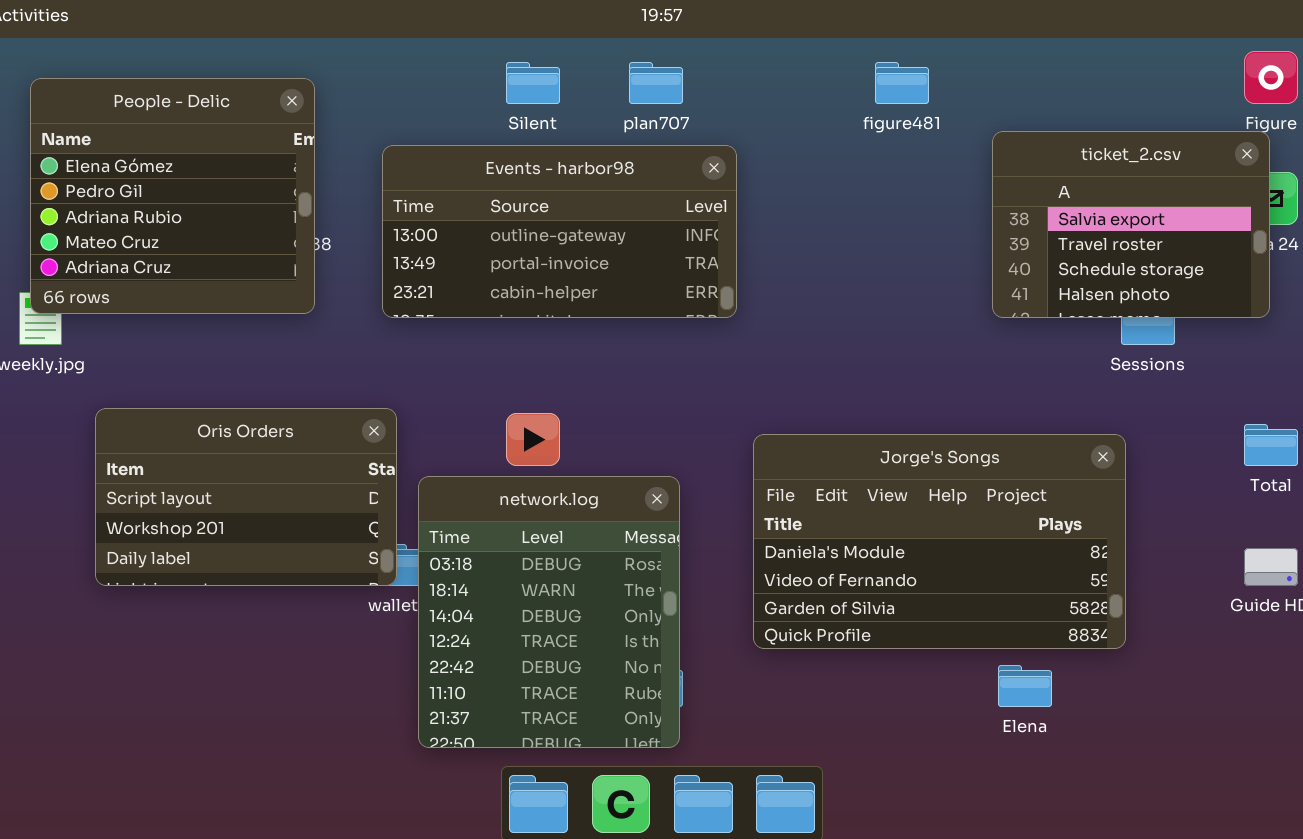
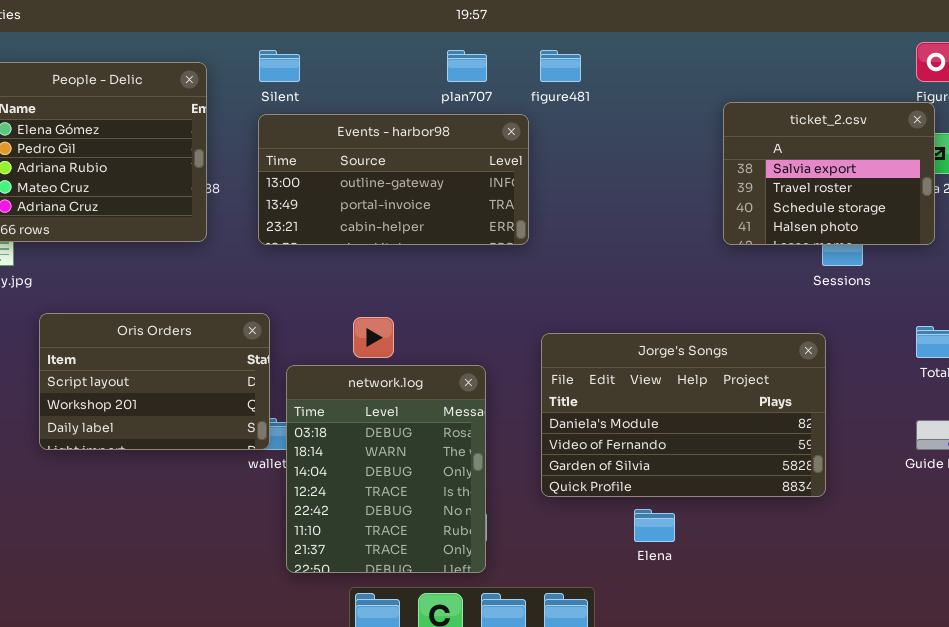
Silent: [506,62,560,104] -> [259,50,300,82], moved
figure481: [875,62,929,104] -> [540,50,581,82], moved
Elena: [998,665,1052,707] -> [634,509,675,542], moved

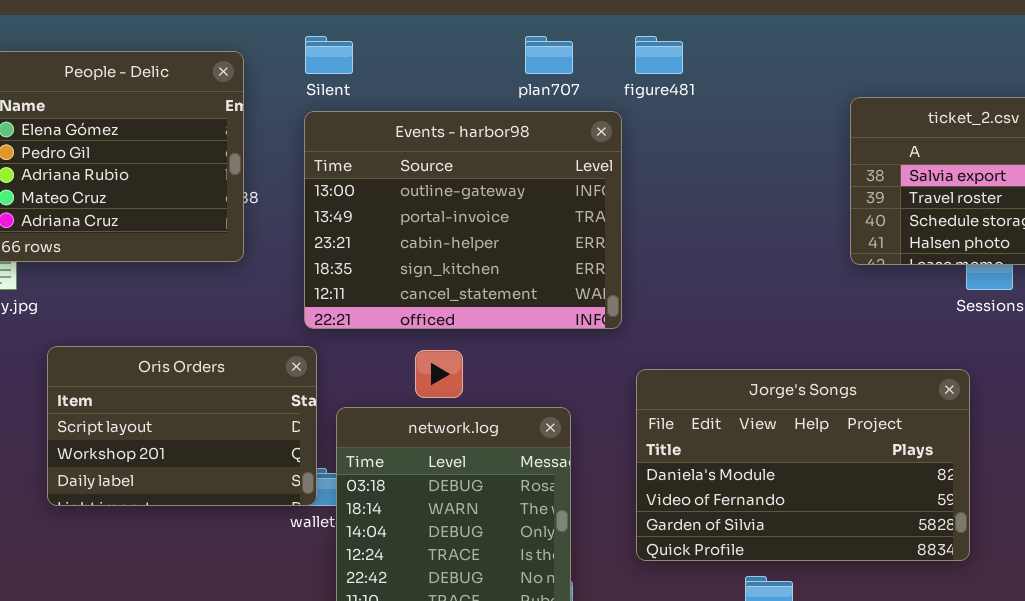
Events - harbor98: [258,114,529,245] -> [304,111,622,329], resized

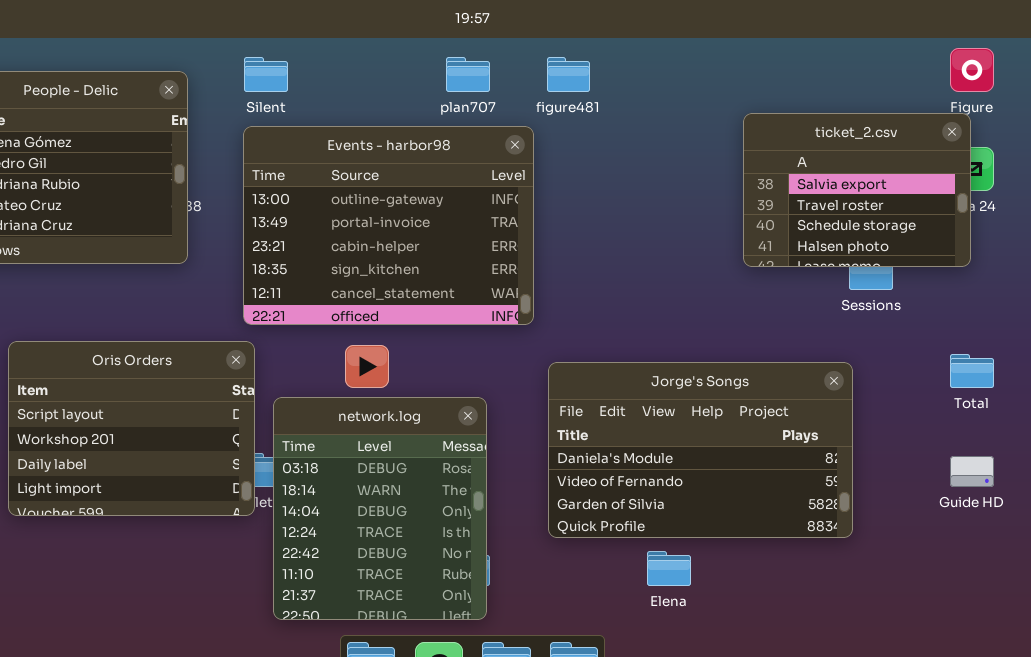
Oris Orders: [47,346,317,506] -> [8,341,255,516], resized

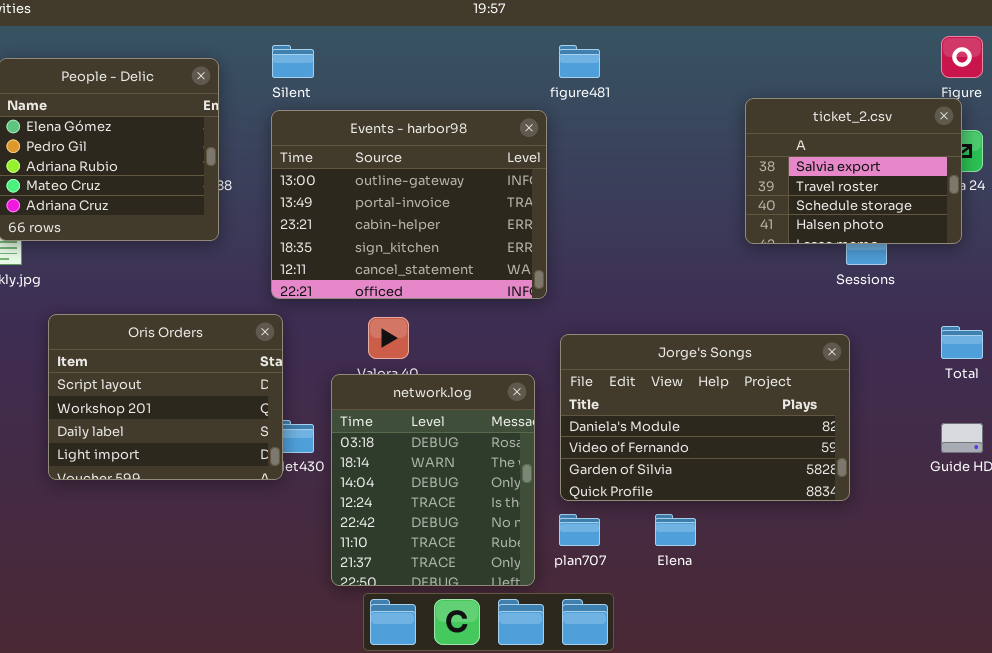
plan707: [446,57,490,92] -> [559,514,600,546], moved
network.log: [273,397,487,620] -> [331,374,535,586], moved

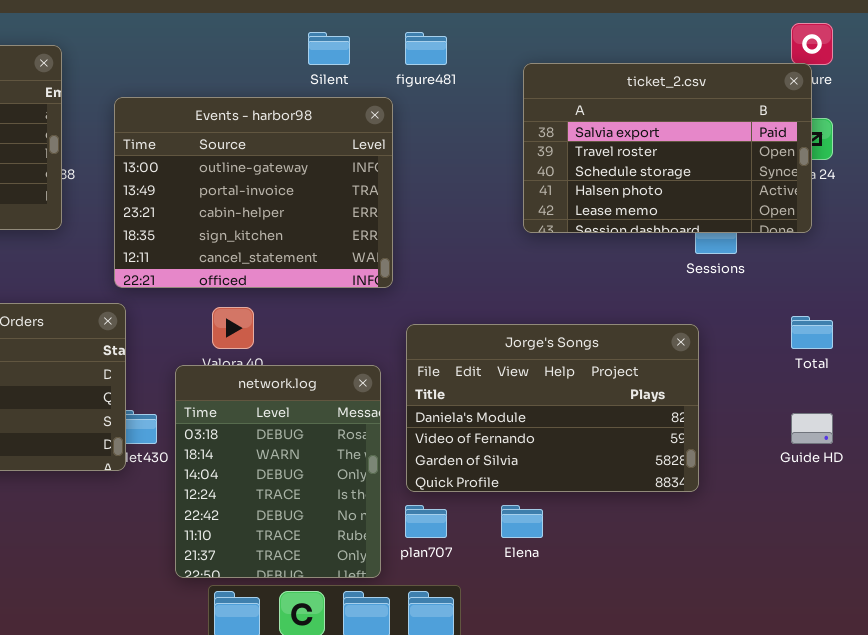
Silent: [272,45,314,78] -> [308,32,350,65], moved
ticket_2.csv: [745,98,962,244] -> [523,63,812,233], resized

